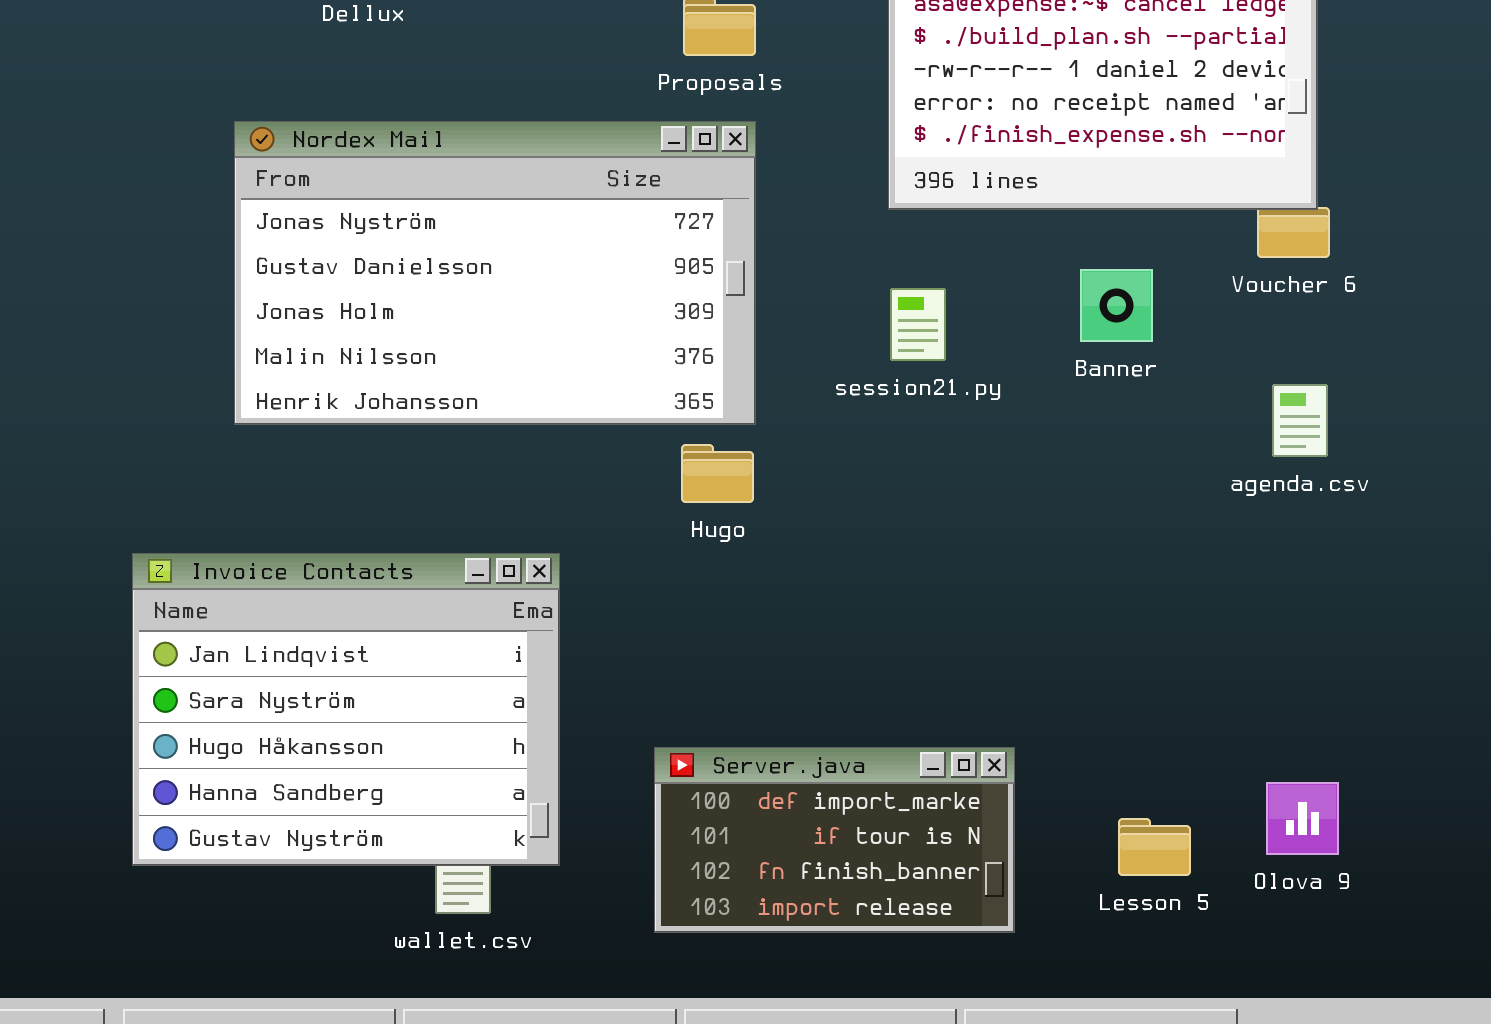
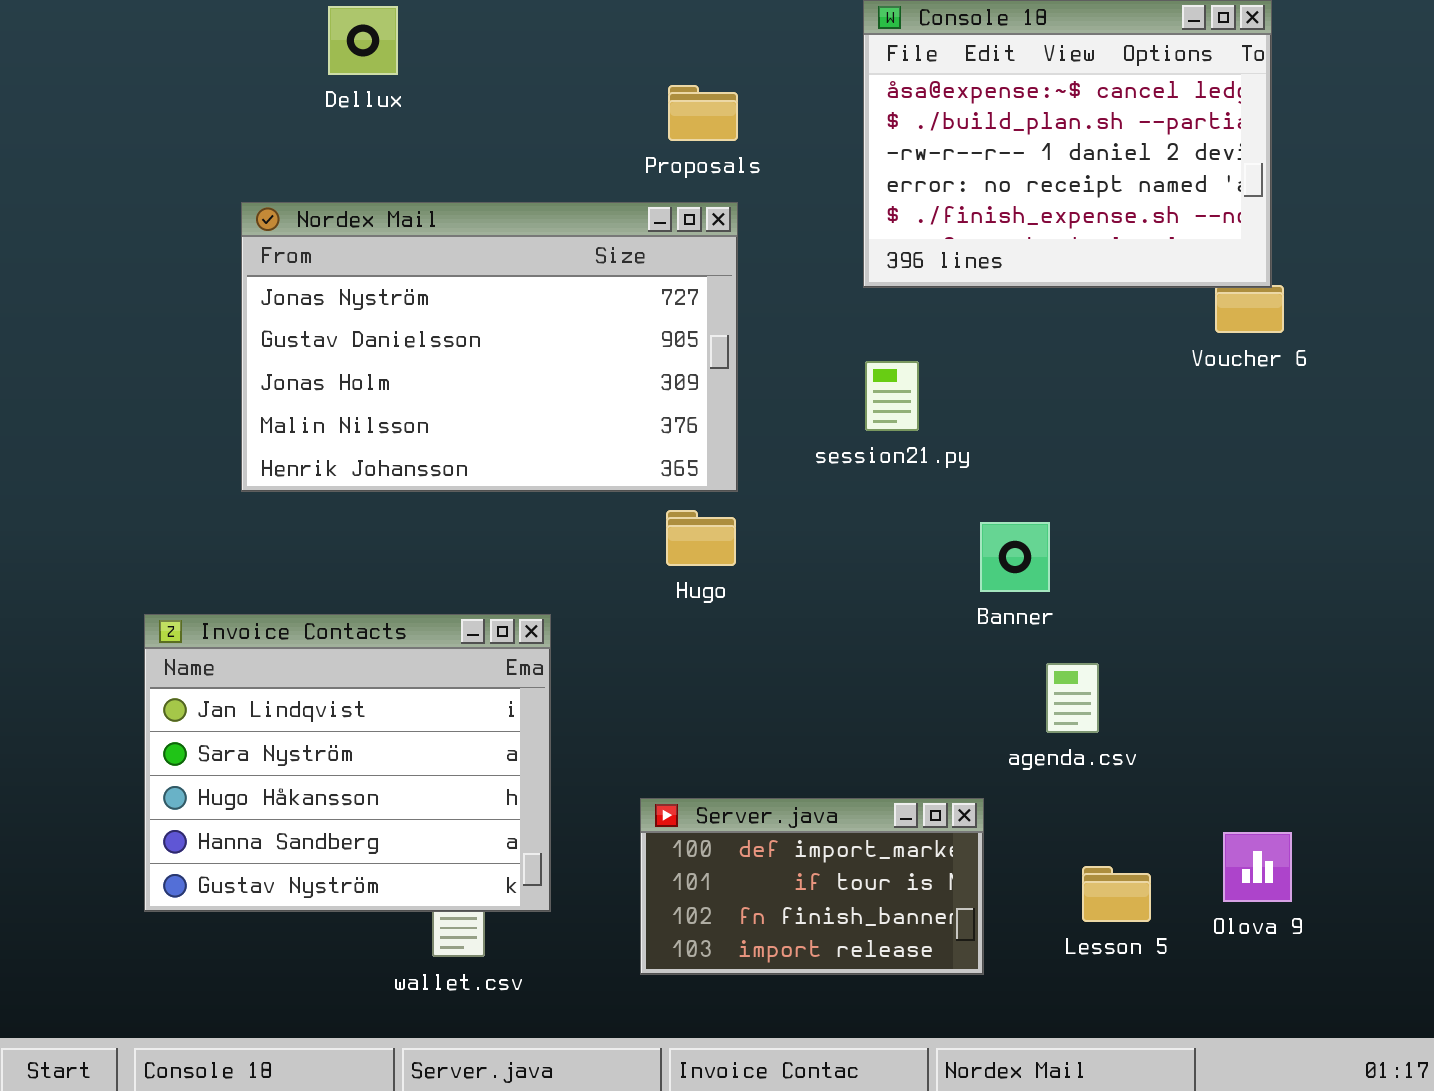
Banner: [1080,269,1153,342] -> [980,522,1050,592], moved
agenda.csv: [1272,384,1328,457] -> [1046,663,1099,733], moved

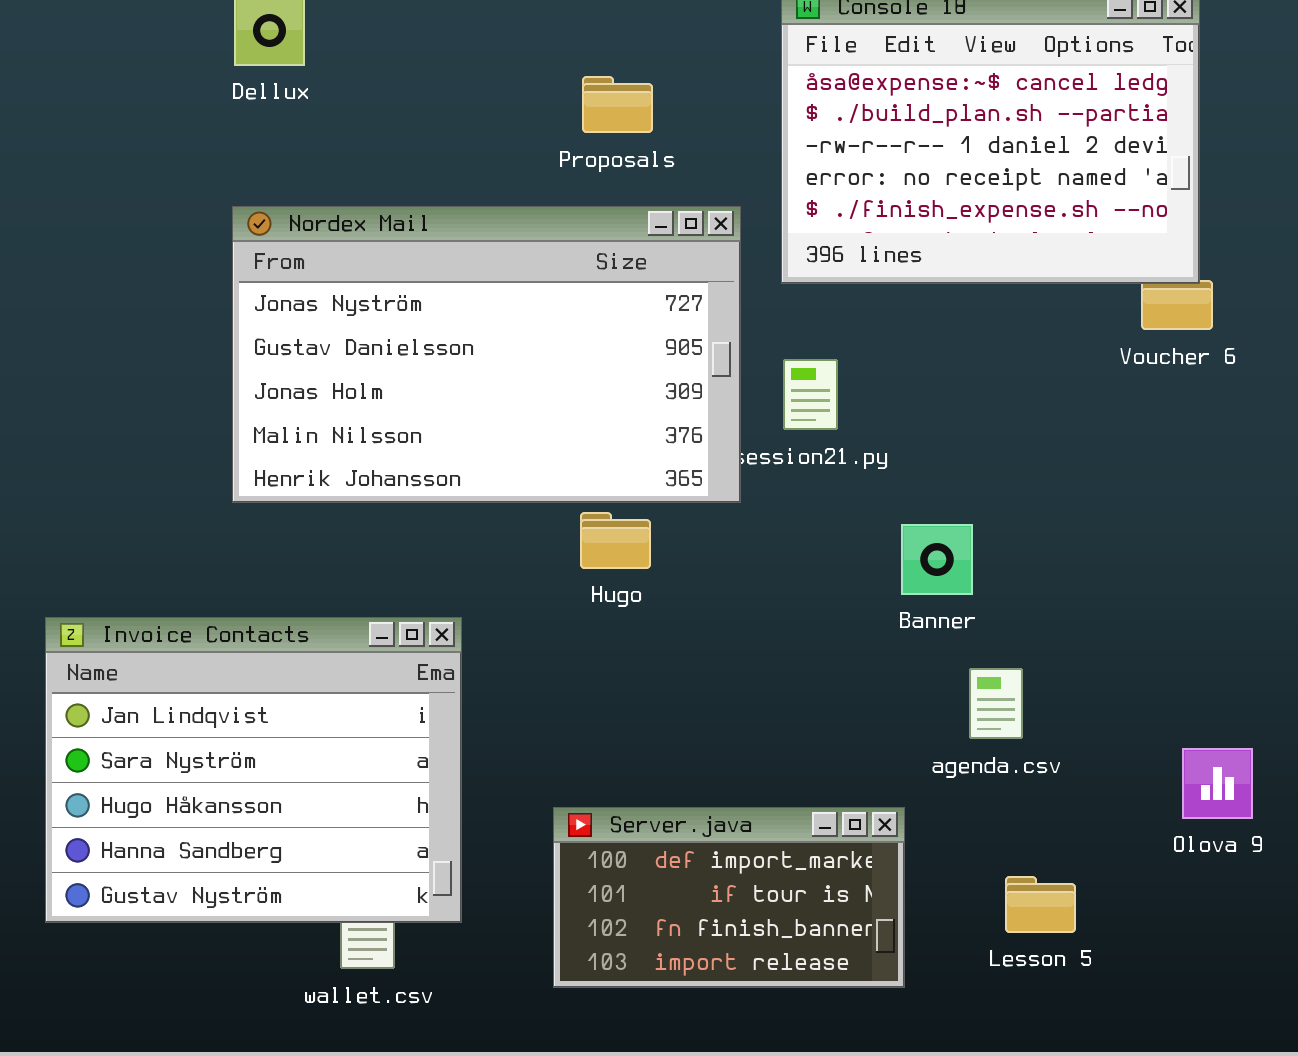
Nordex Mail: [241,202,738,492] -> [232,206,741,503], moved
Olova 9: [1223,832,1292,902] -> [1182,748,1253,819], moved

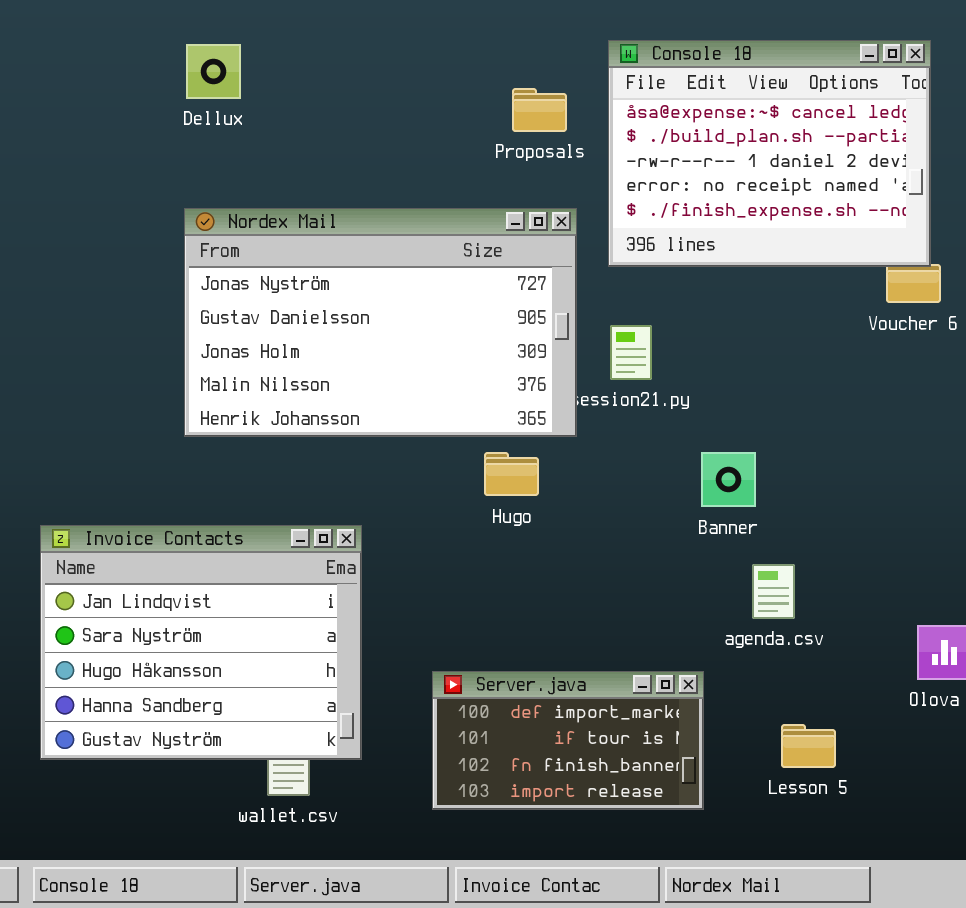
Proposals: [582,76,653,133] -> [512,88,567,132], moved
Hugo: [580,512,651,569] -> [484,452,539,496], moved

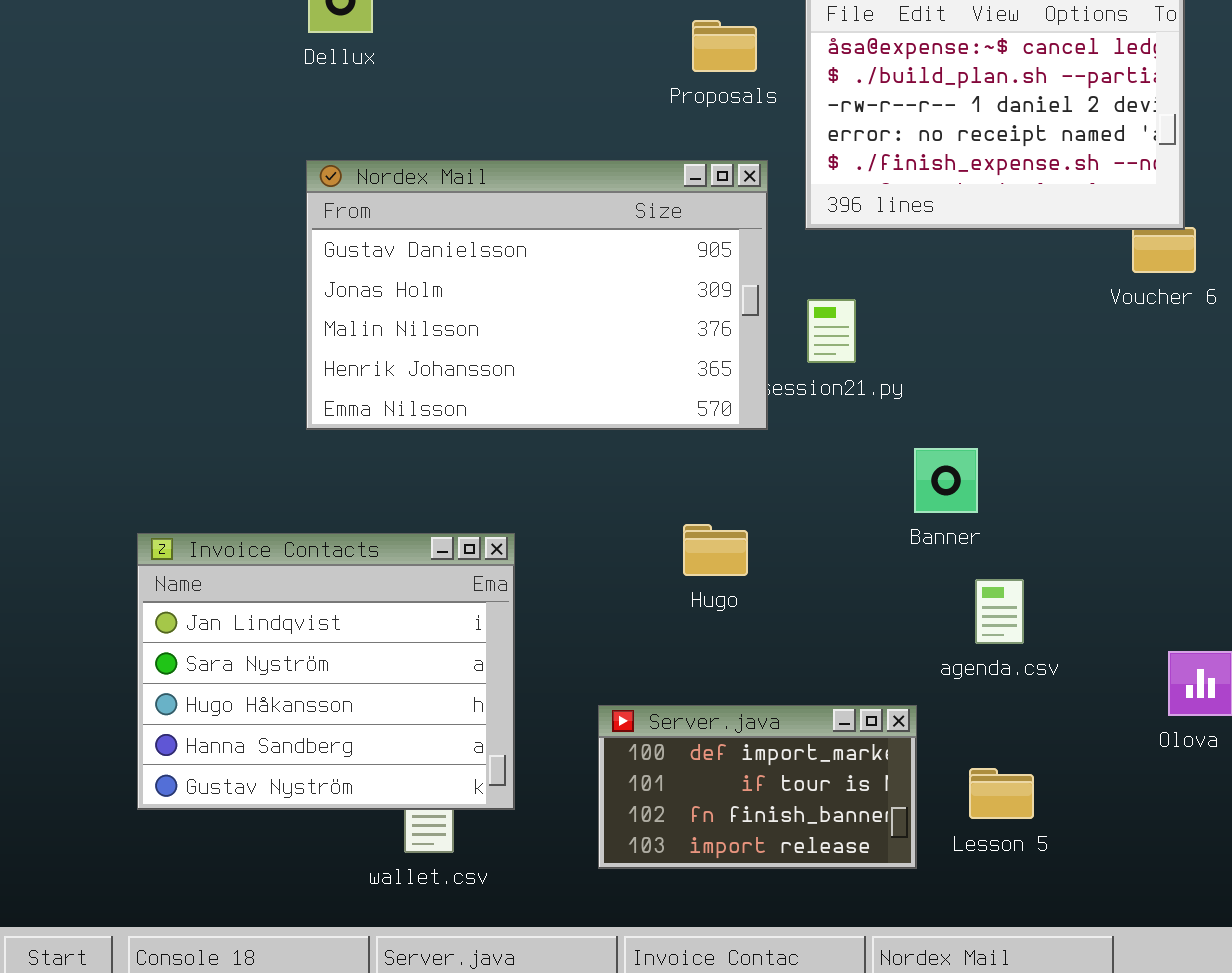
Nordex Mail: [184,208,577,437] -> [306,160,768,430], scrolled down 1 row
Hugo: [484,452,539,496] -> [683,524,748,576], moved
Lesson 5: [781,724,836,768] -> [969,768,1034,819], moved

